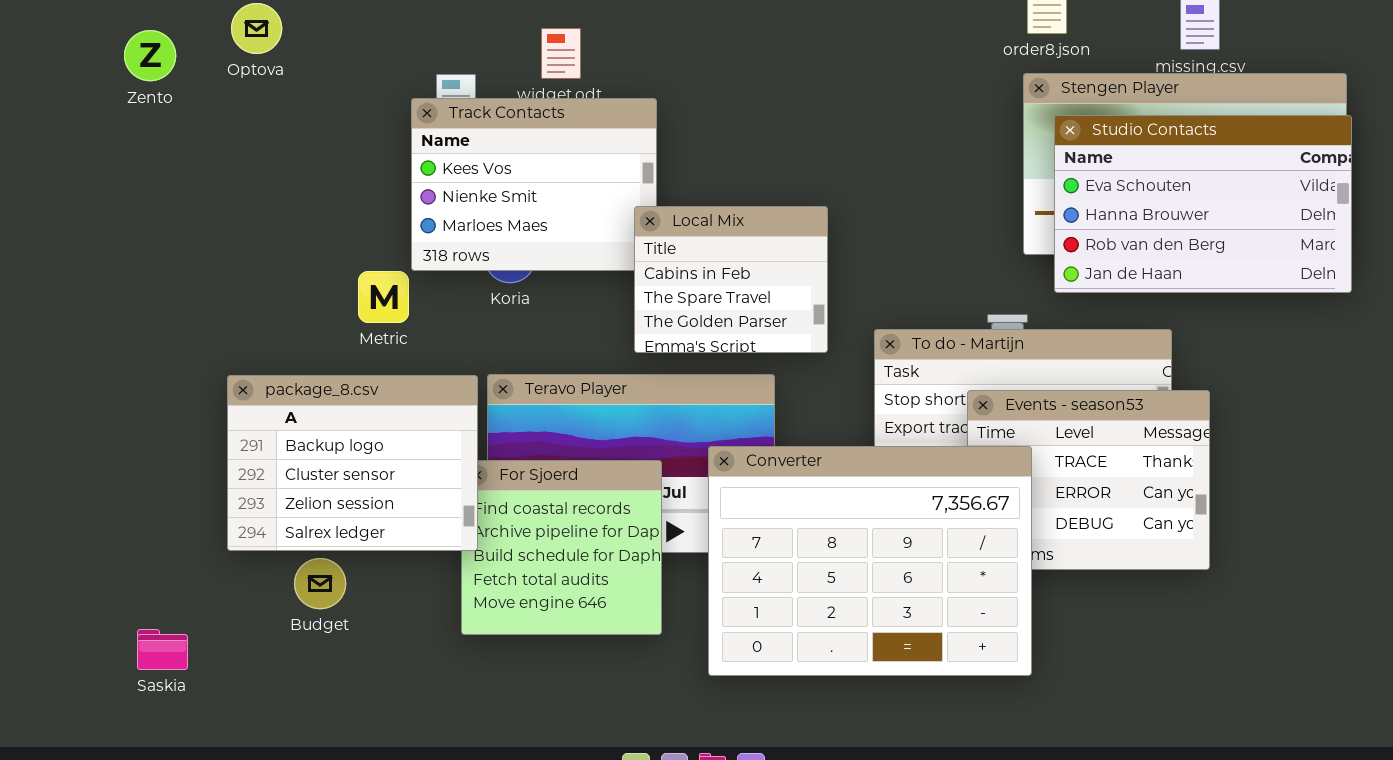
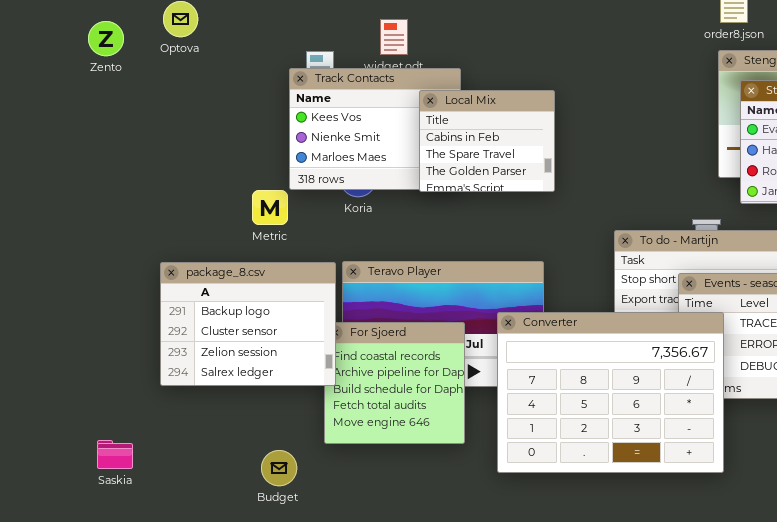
Local Mix: [634,206,828,353] -> [419,90,555,192], moved
Budget: [294,558,346,609] -> [261,450,297,486], moved

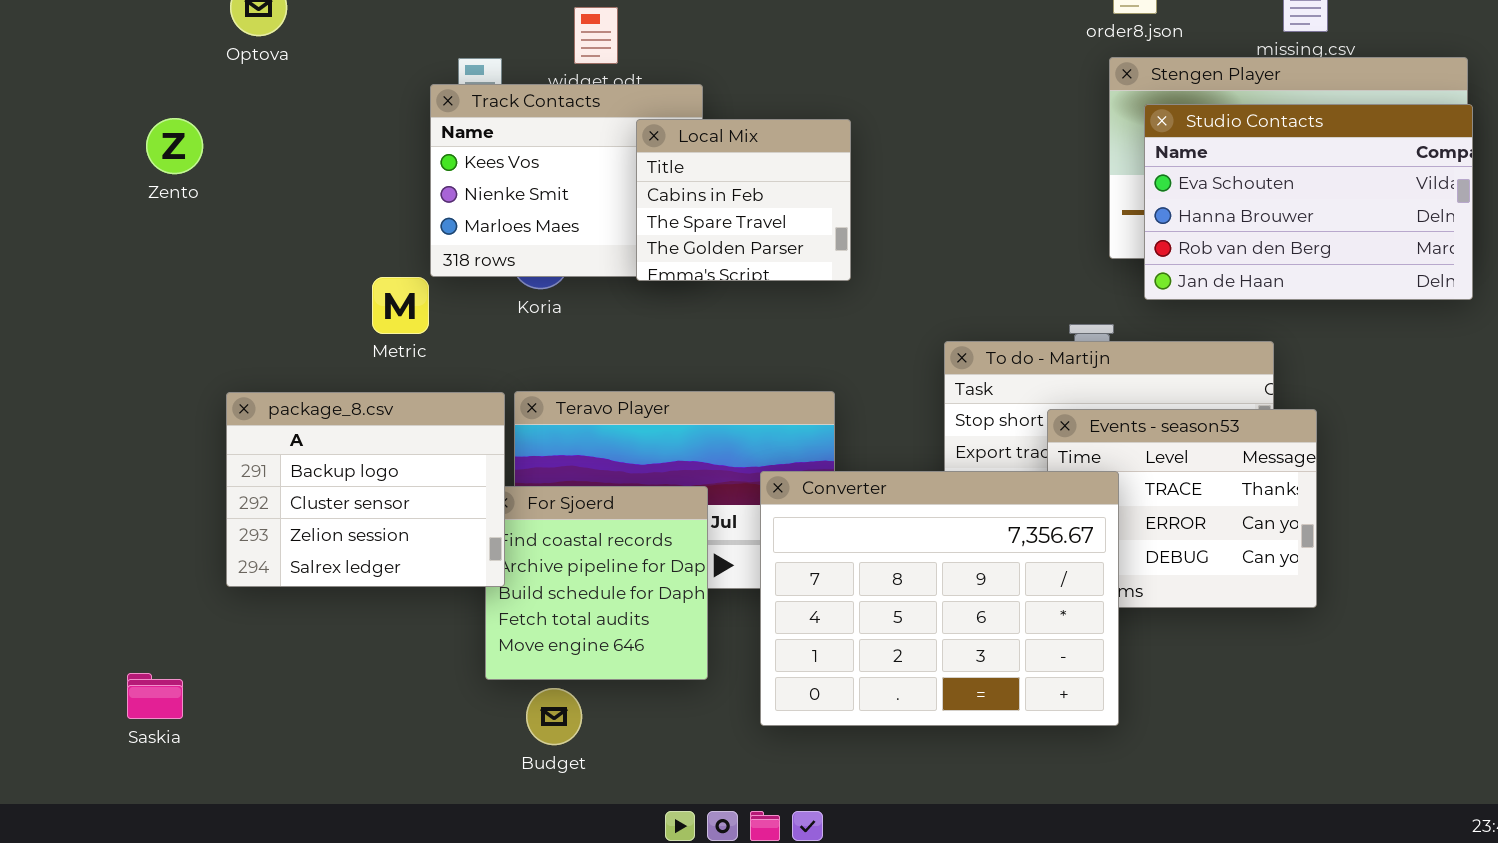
Zento: [88,21,124,56] -> [146,118,203,174], moved
Budget: [261,450,297,486] -> [526,688,582,745], moved

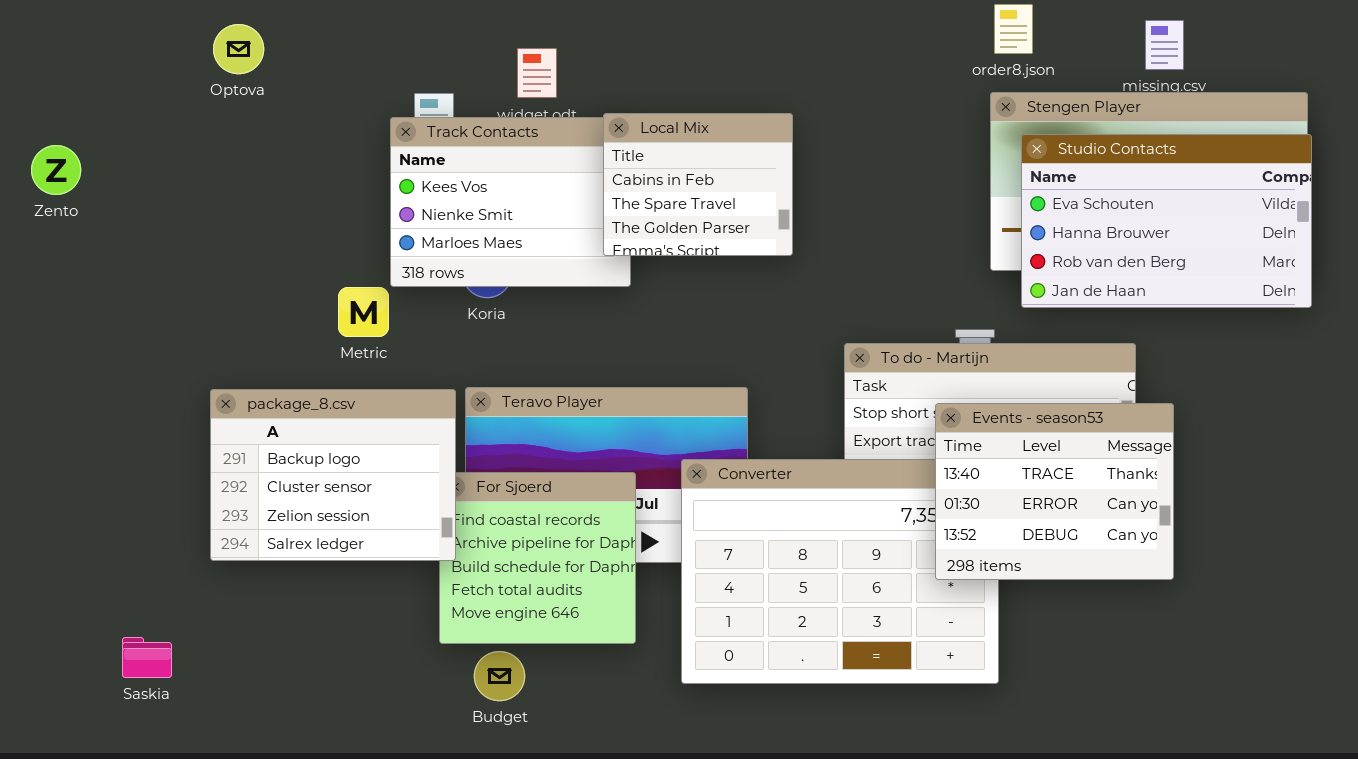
Zento: [146,118,203,174] -> [31,145,81,195], moved
Local Mix: [636,119,851,281] -> [603,113,793,256], moved
Events - season53: [1047,409,1317,608] -> [935,403,1174,580], raised

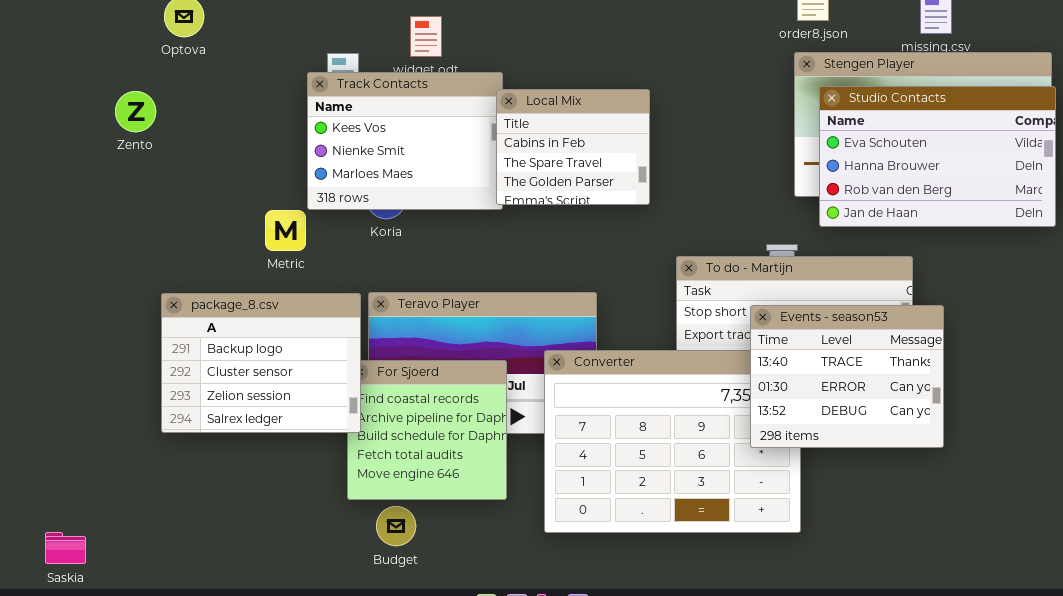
Local Mix: [603,113,793,256] -> [496,89,650,205], moved
Zento: [31,145,81,195] -> [115,91,156,132], moved
Saskia: [122,637,172,678] -> [45,532,86,564], moved

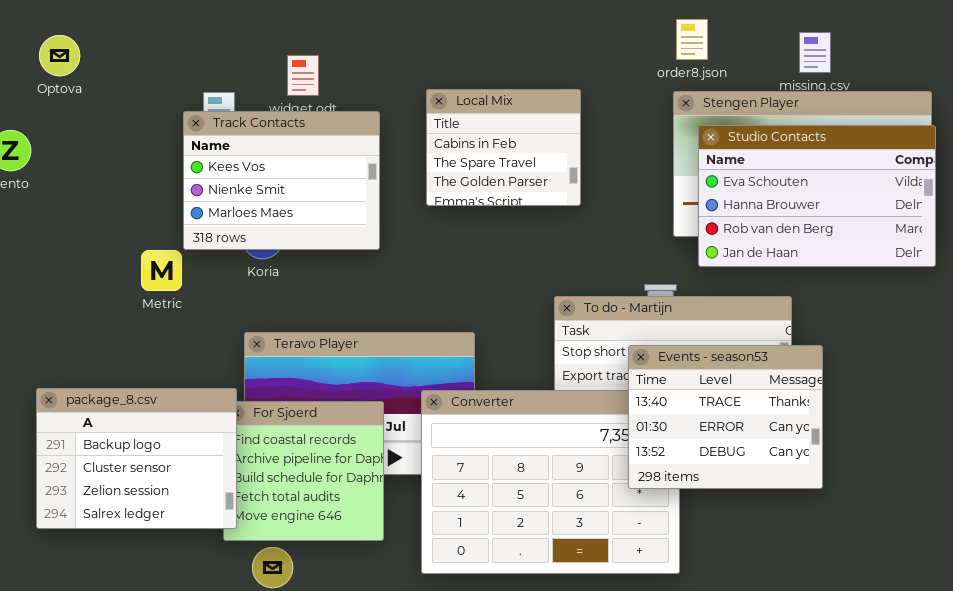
Local Mix: [496,89,650,205] -> [426,89,581,206], moved
package_8.csv: [161,293,361,433] -> [36,388,237,529], moved

